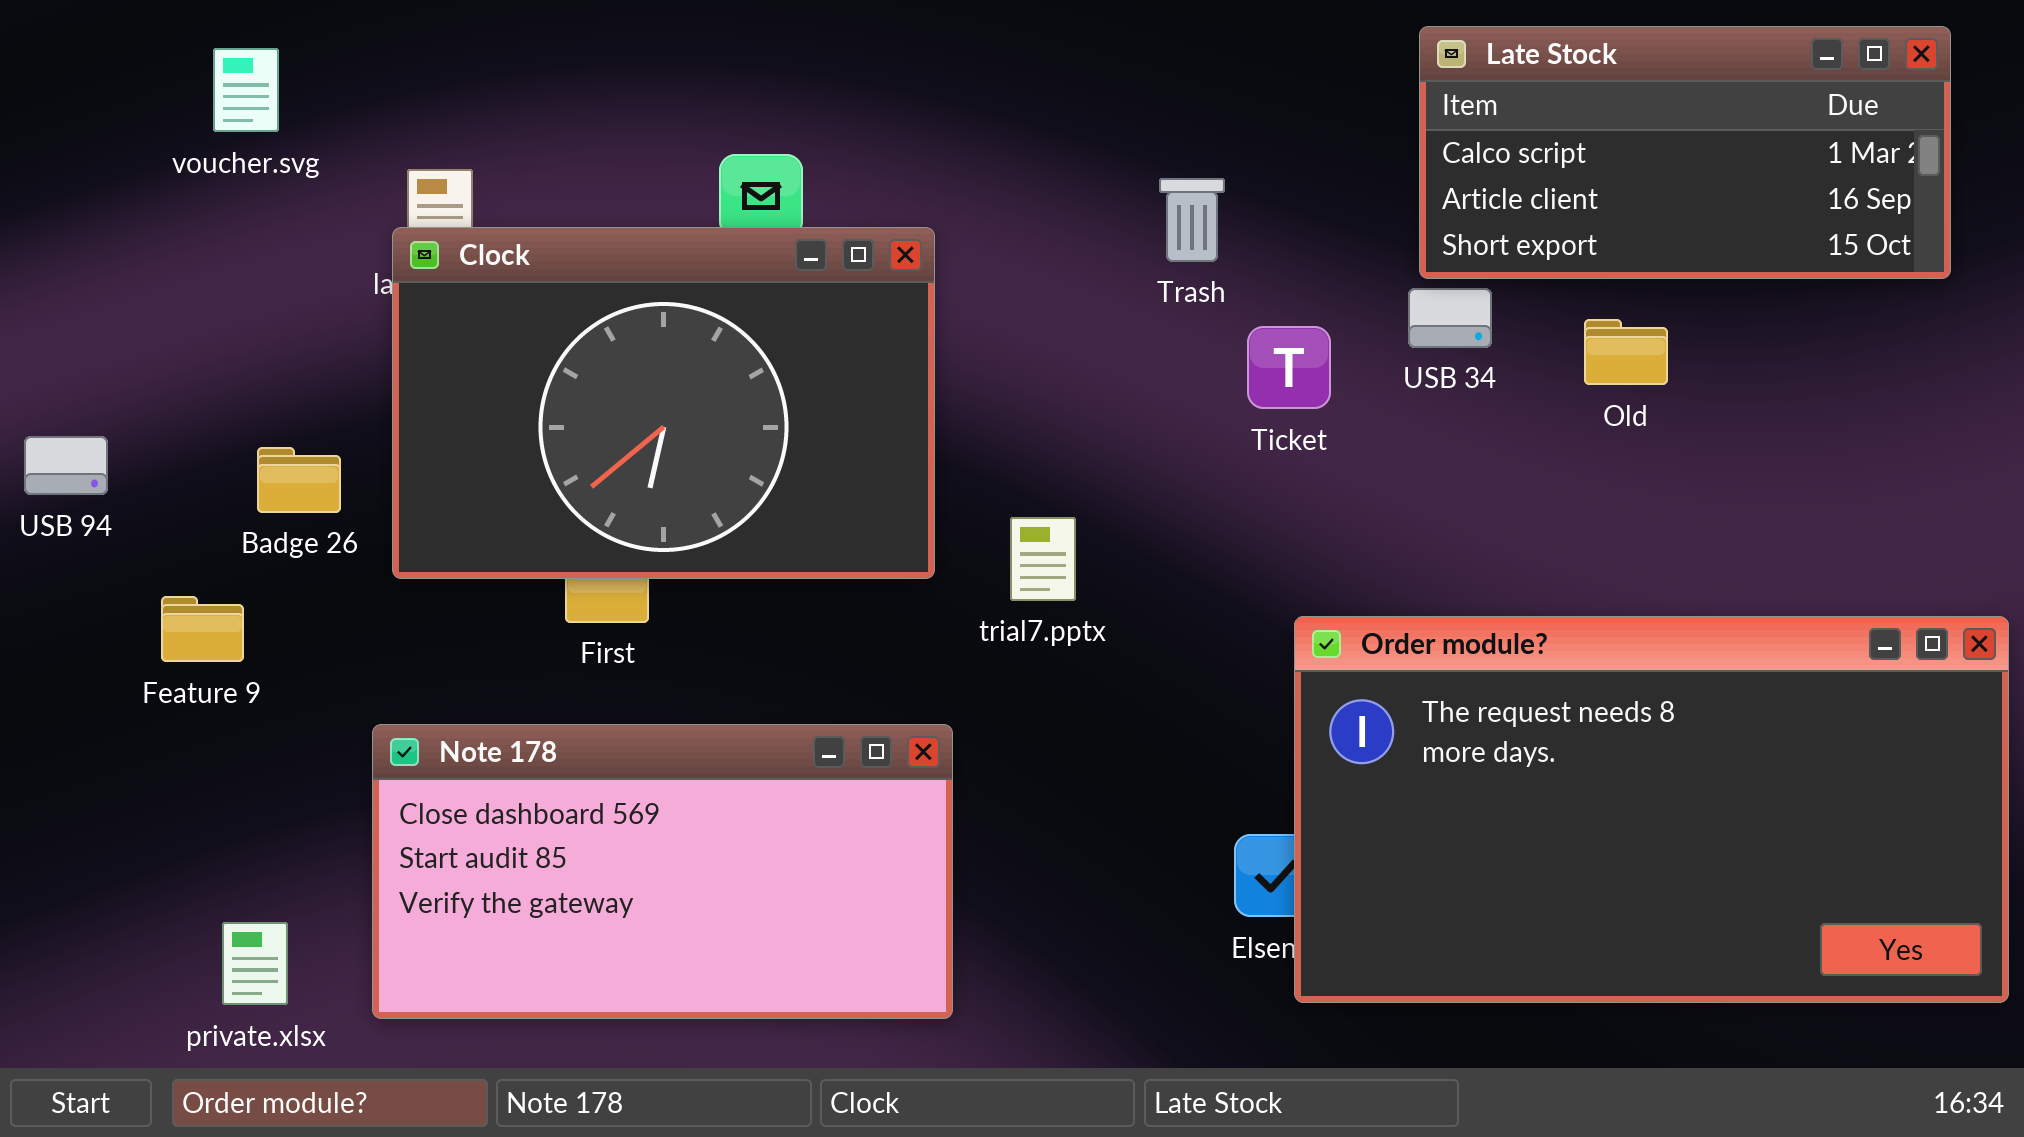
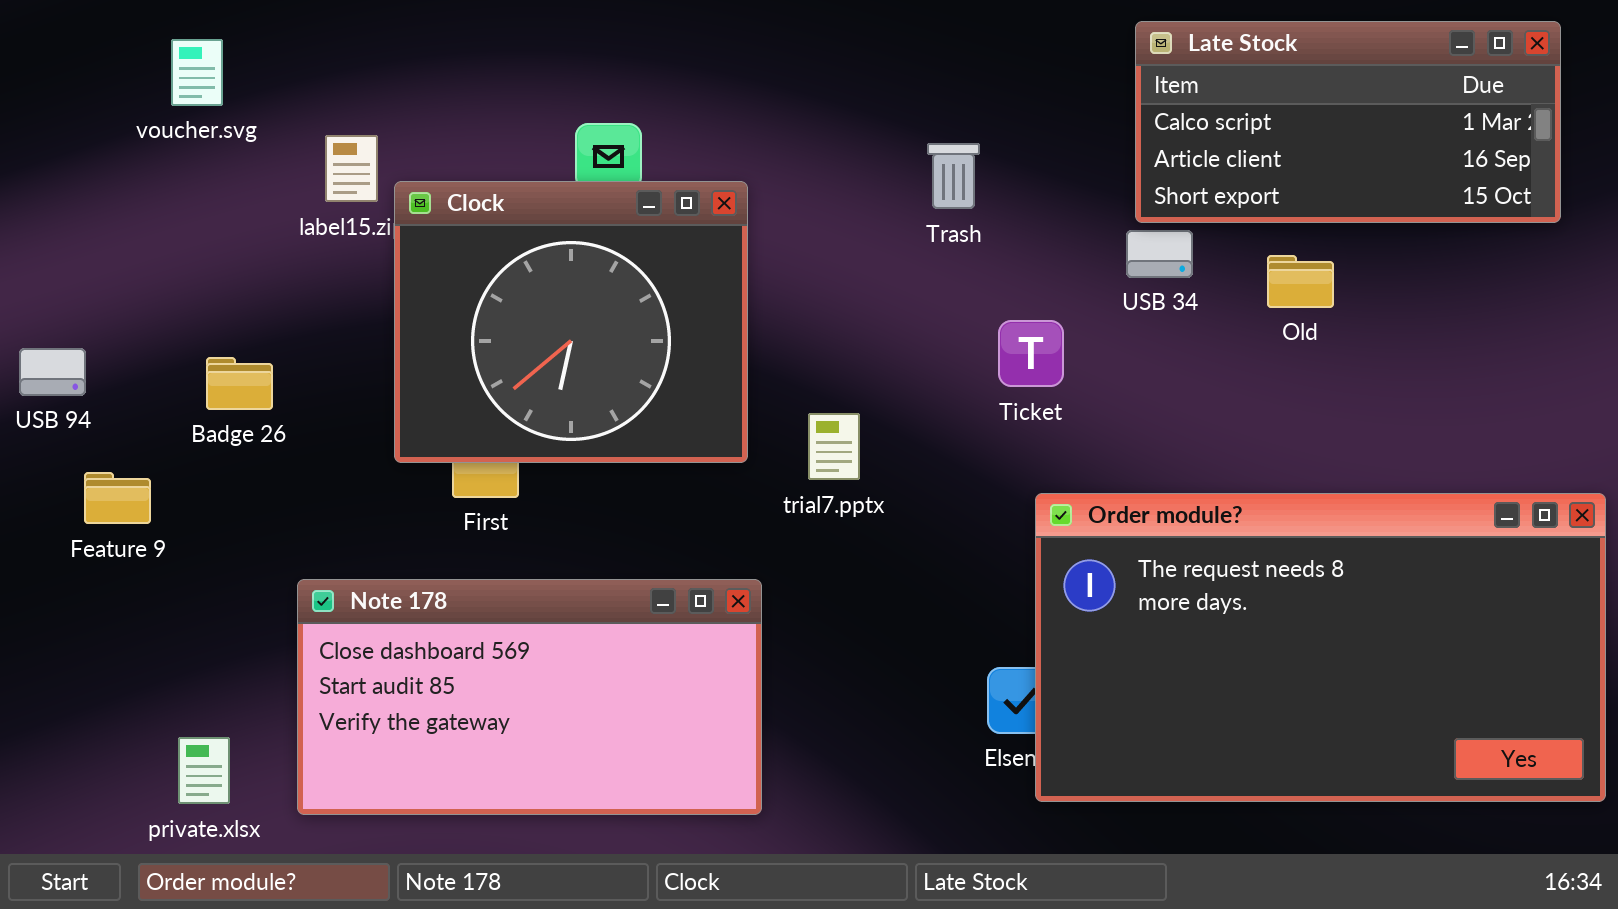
Clock: [392,227,935,579] -> [394,181,748,463], resized
Ticket: [1247,326,1331,409] -> [998,320,1064,387], moved
Feature 9: [161,596,244,662] -> [84,472,151,524], moved

